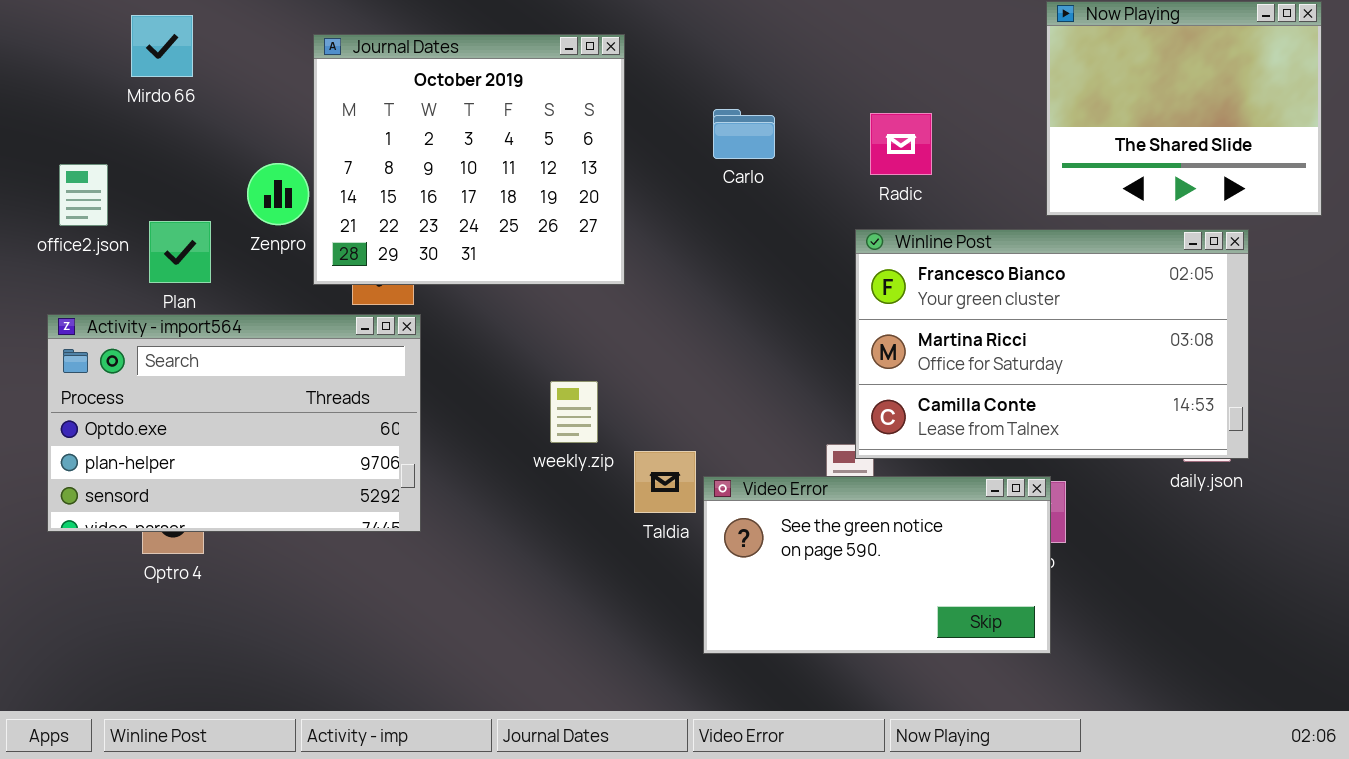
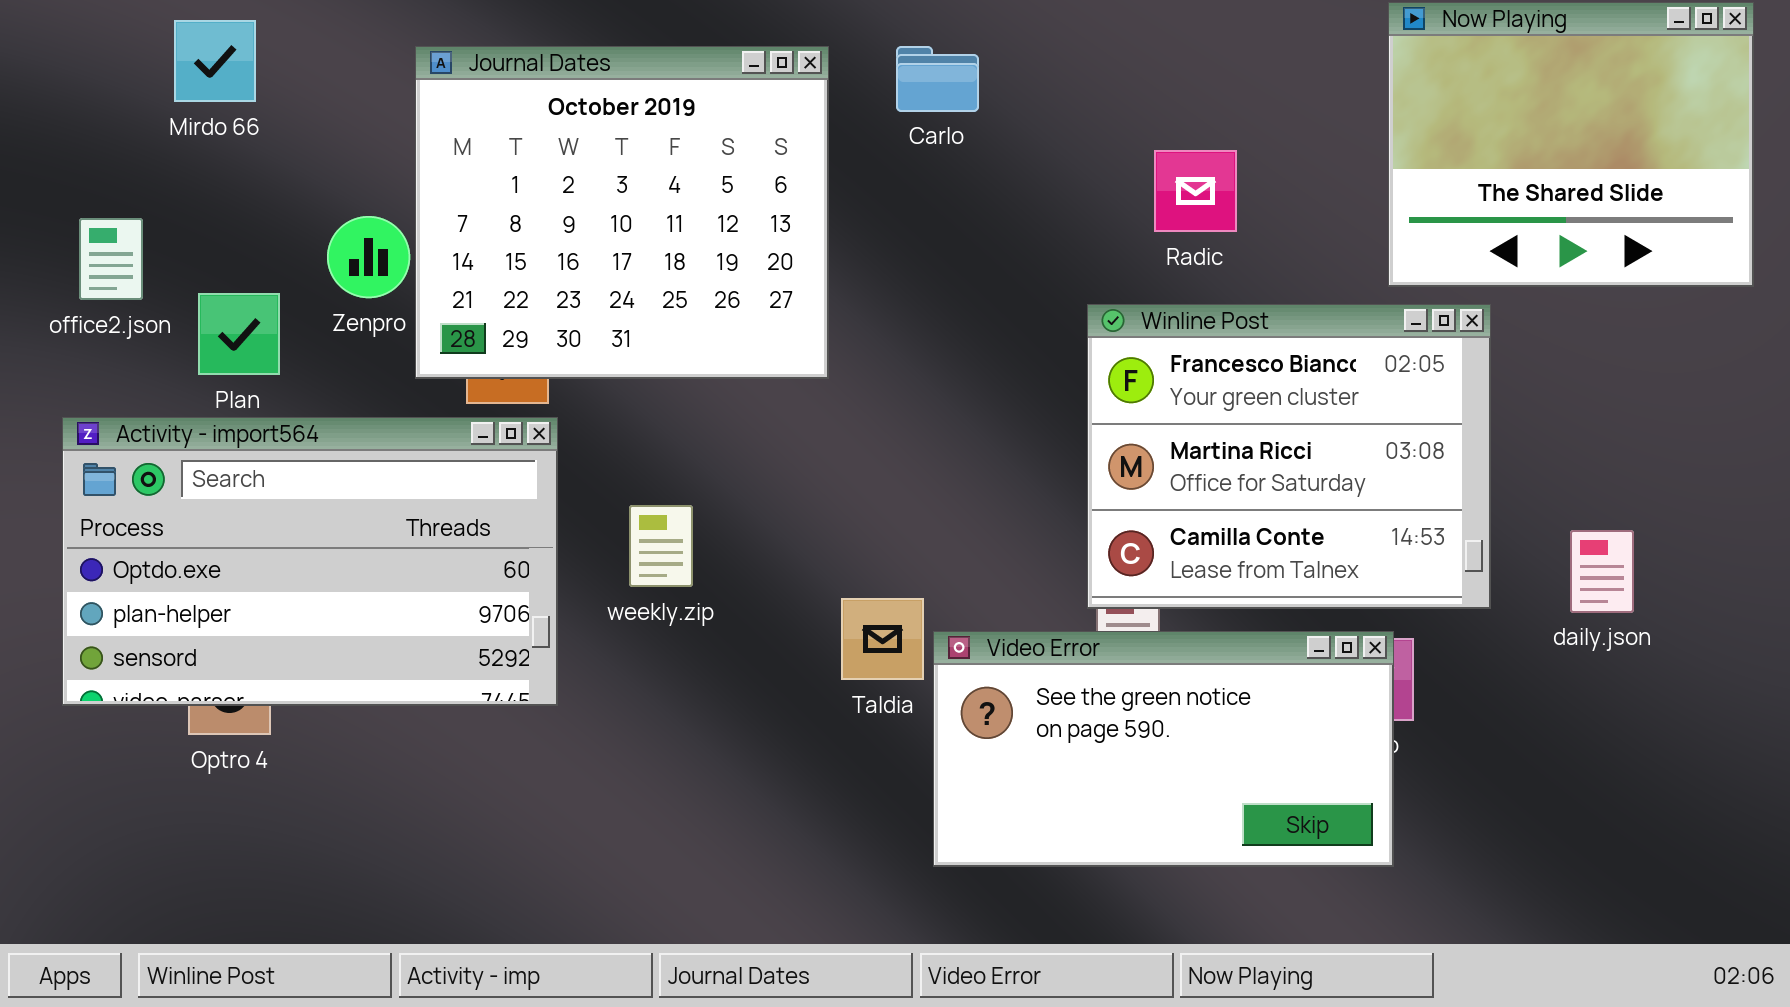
Carlo: [713,109,775,159] -> [896,46,979,112], moved
Winline Post: [855,229,1249,459] -> [1087,304,1491,609], moved, resized
weekly.zip: [550,381,598,443] -> [629,505,693,587], moved

